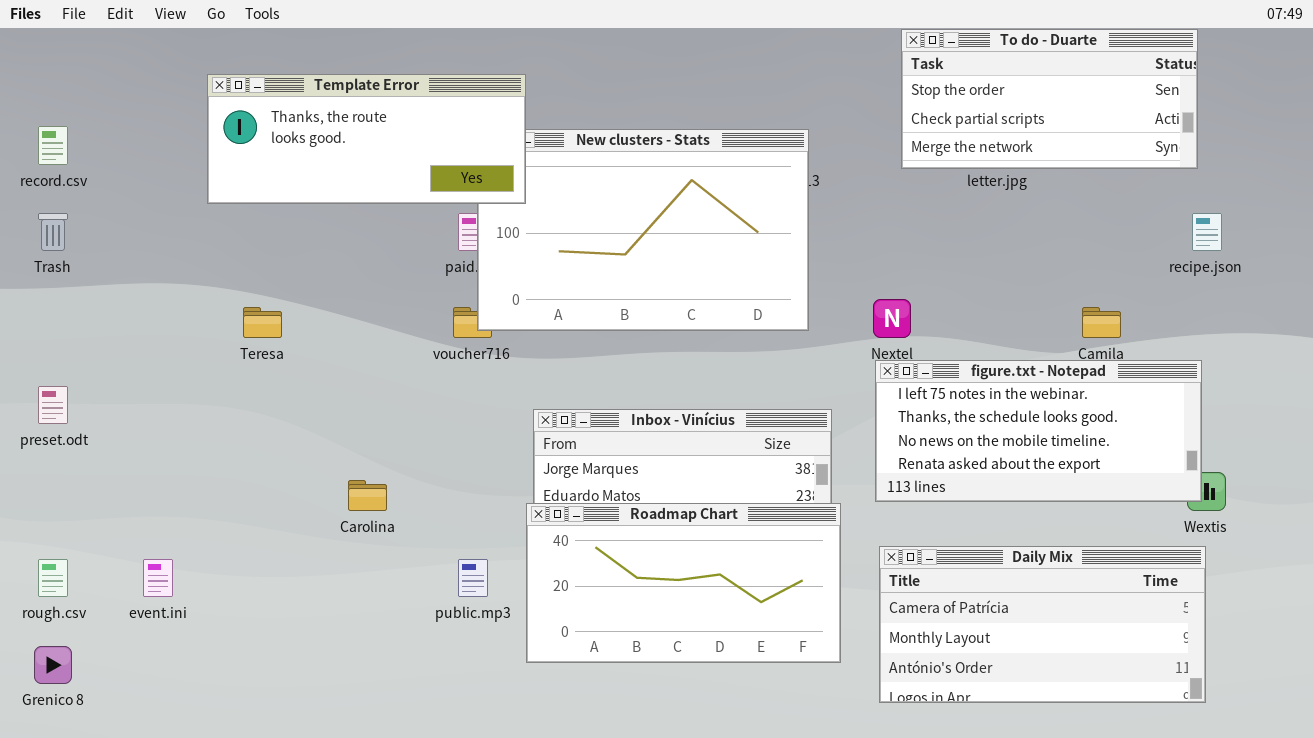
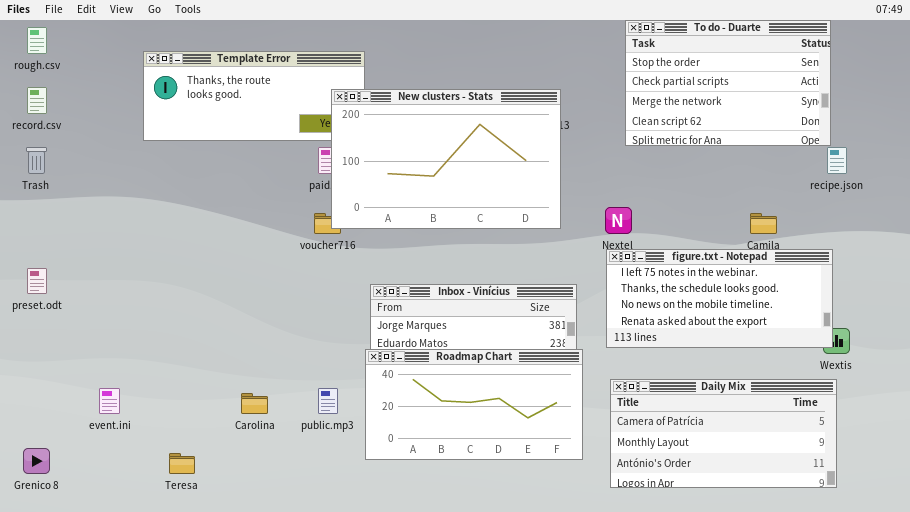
To do - Duarte: [901,29,1198,169] -> [625,20,831,146], resized
New clusters - Stats: [477,129,809,331] -> [331,89,561,229], raised
Teresa: [243,307,282,338] -> [169,453,195,474], moved
Carolina: [348,480,387,511] -> [241,393,268,414], moved
rough.csv: [38,559,68,597] -> [27,27,47,54], moved

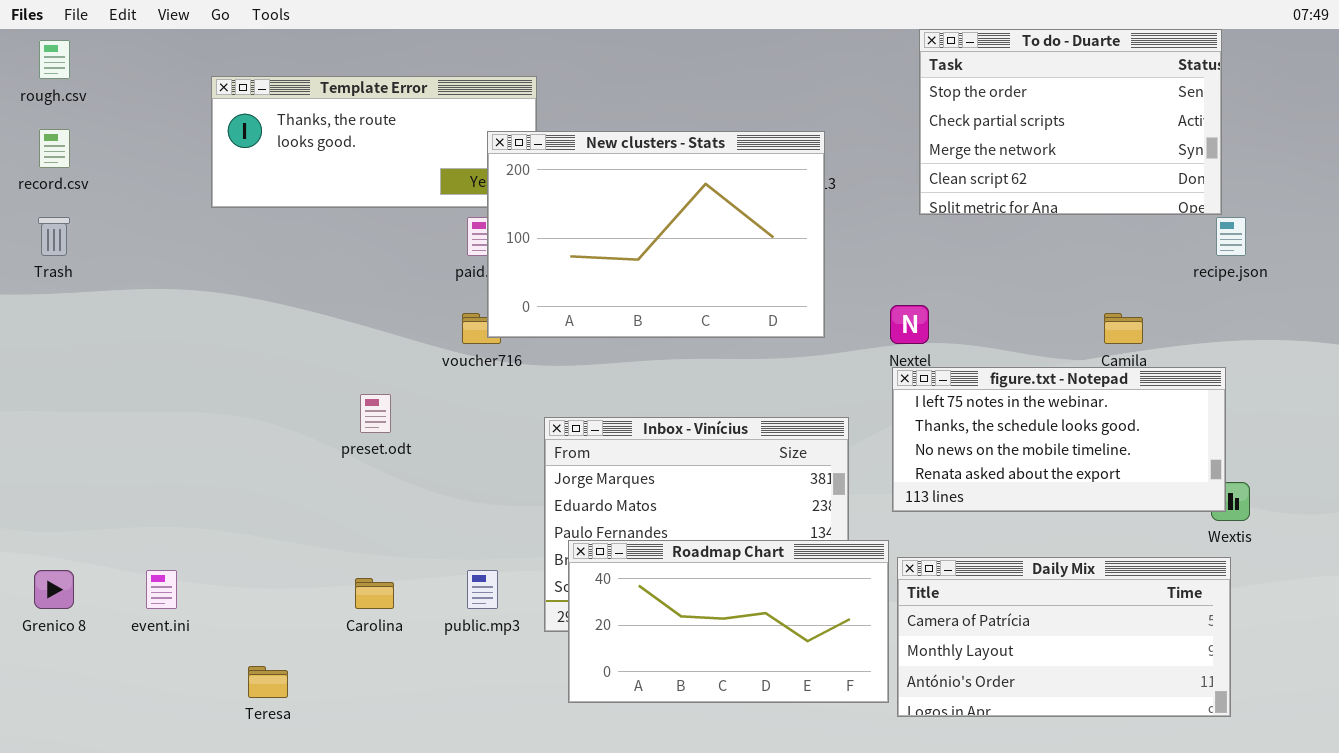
preset.odt: [27,268,47,294] -> [360,394,391,433], moved
Roadmap Chart: [365,349,583,460] -> [568,540,889,703], moved
Grenico 8: [23,448,50,474] -> [34,570,74,609], moved

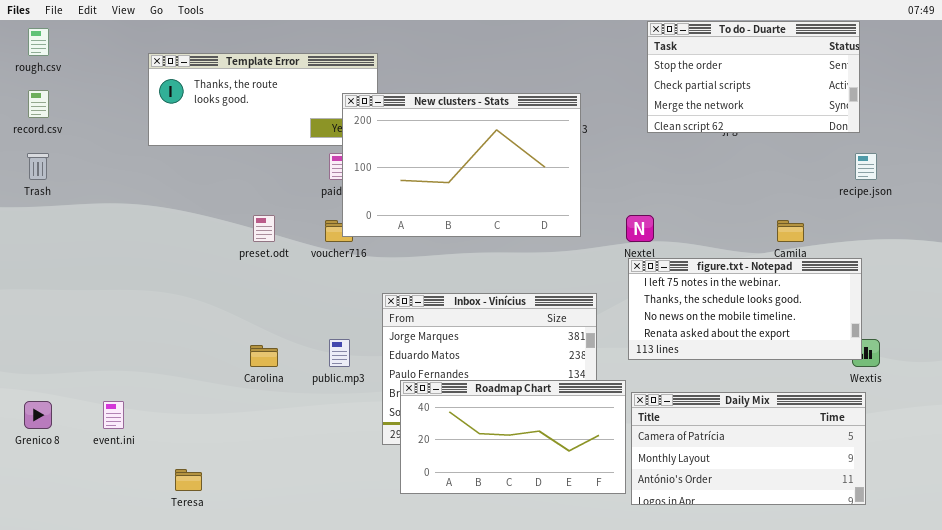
To do - Duarte: [919,29,1222,215] -> [647,21,860,133], resized
preset.odt: [360,394,391,433] -> [253,215,275,242], moved
public.mp3: [467,570,498,609] -> [329,339,350,367], moved
Carolina: [355,578,394,609] -> [250,345,278,367], moved

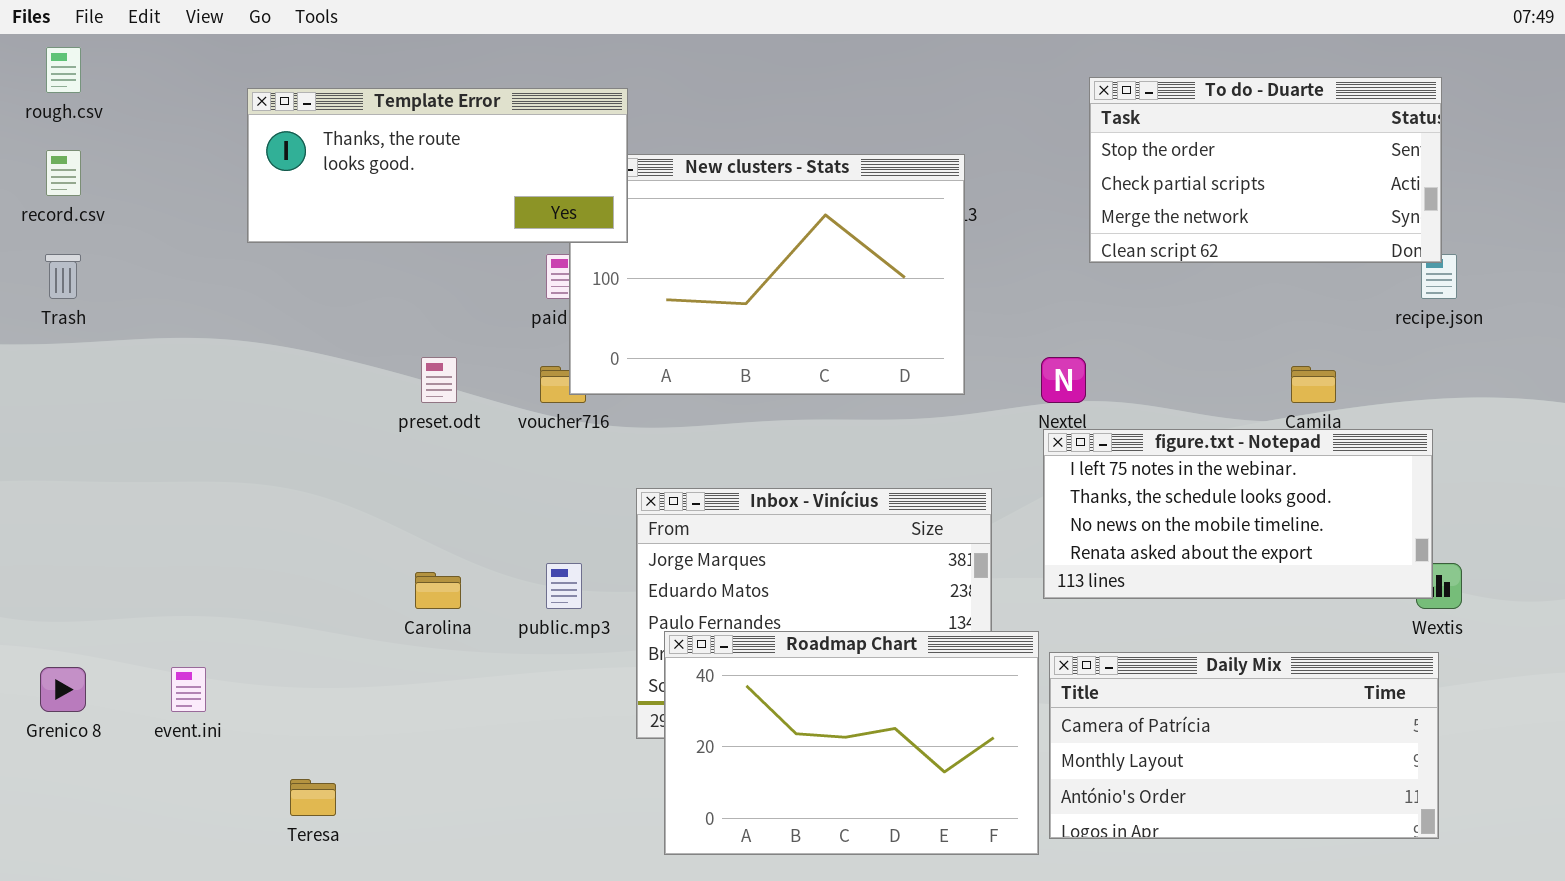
To do - Duarte: [647,21,860,133] -> [1089,77,1442,263], moved
Template Error: [148,53,378,146] -> [247,88,628,243], raised
Roadmap Chart: [400,380,626,494] -> [664,631,1039,855], resized

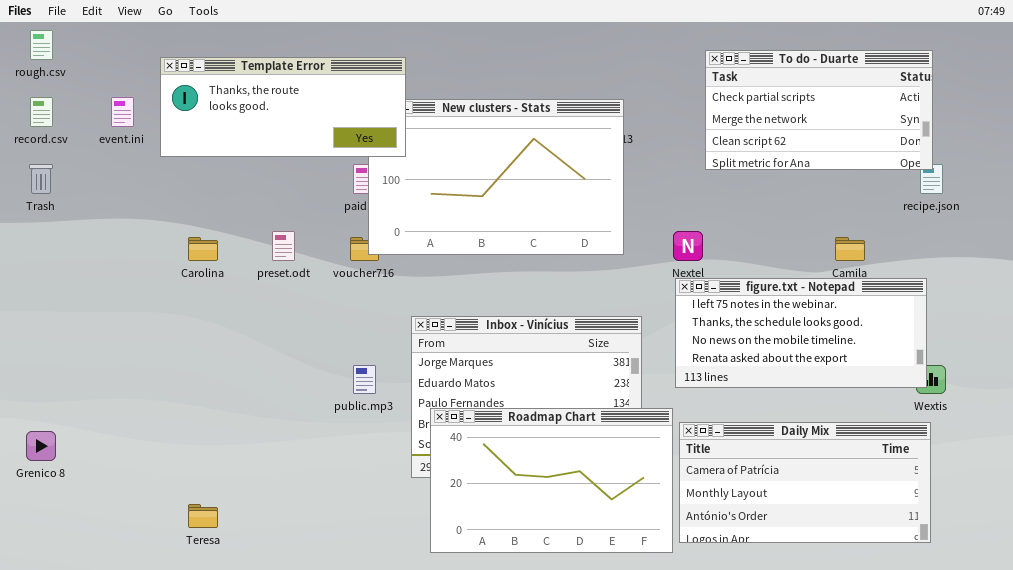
To do - Duarte: [1089,77,1442,263] -> [705,50,933,170], scrolled down 1 row
Carolina: [415,572,461,609] -> [188,237,218,261], moved
event.ini: [171,667,206,712] -> [111,97,134,127], moved

